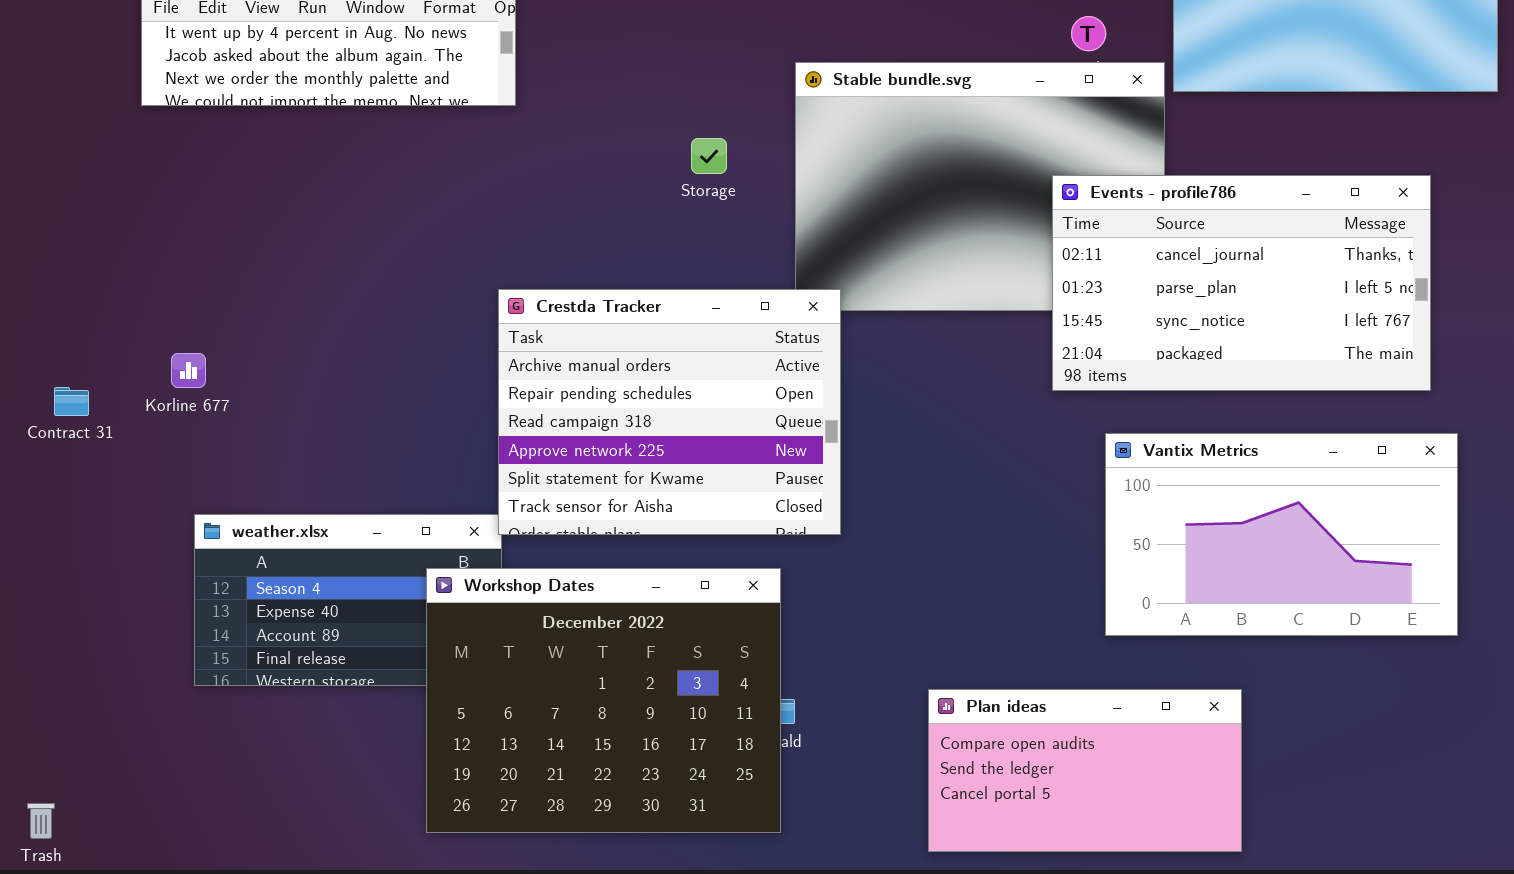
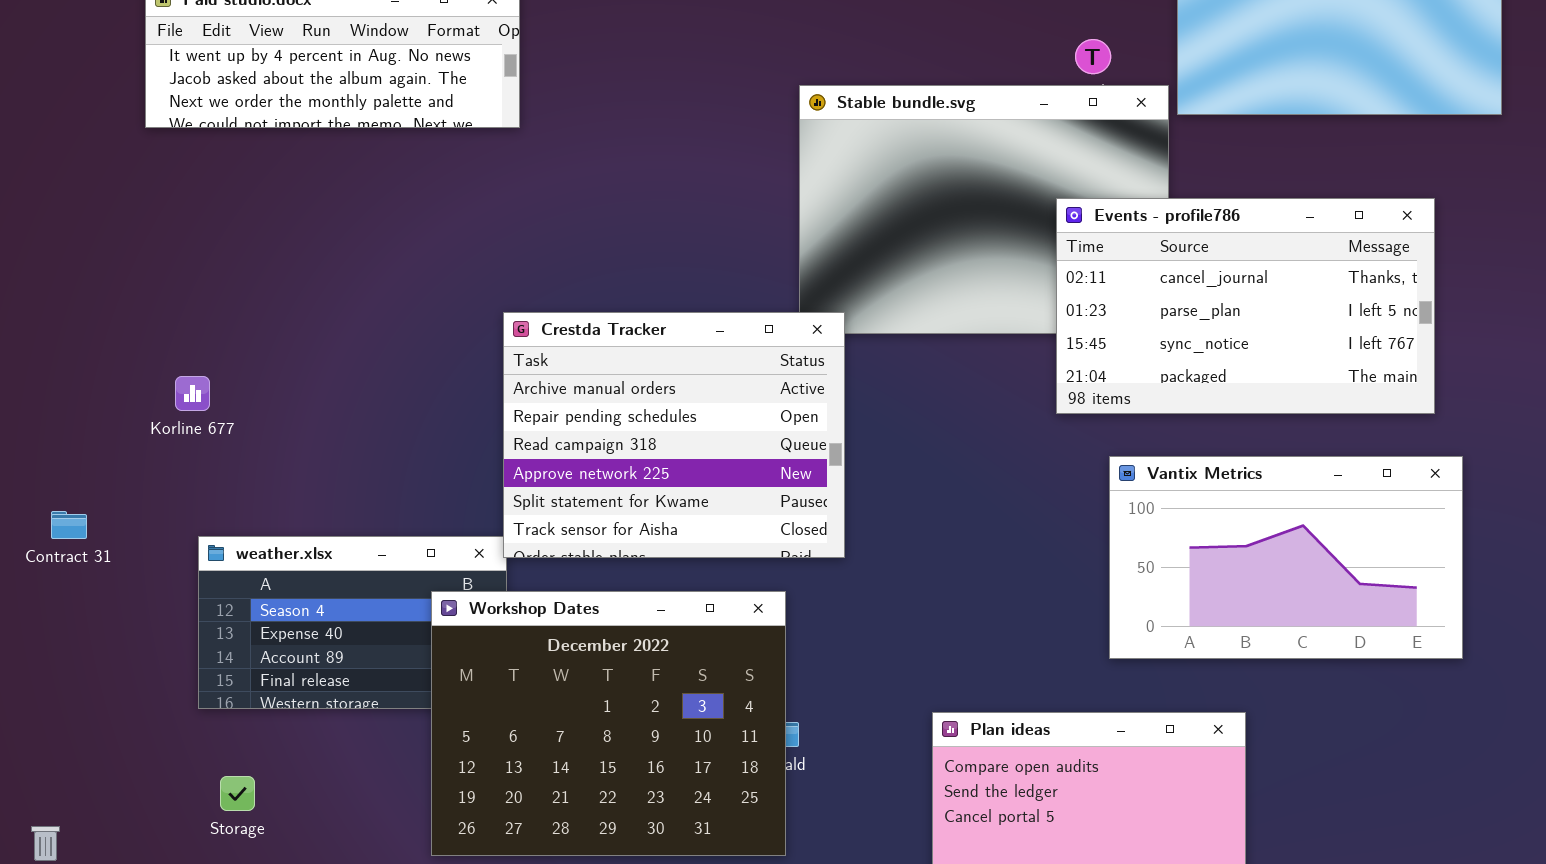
Storage: [691,138,727,174] -> [220,776,255,811], moved
Contract 31: [54,387,89,416] -> [51,511,87,539], moved

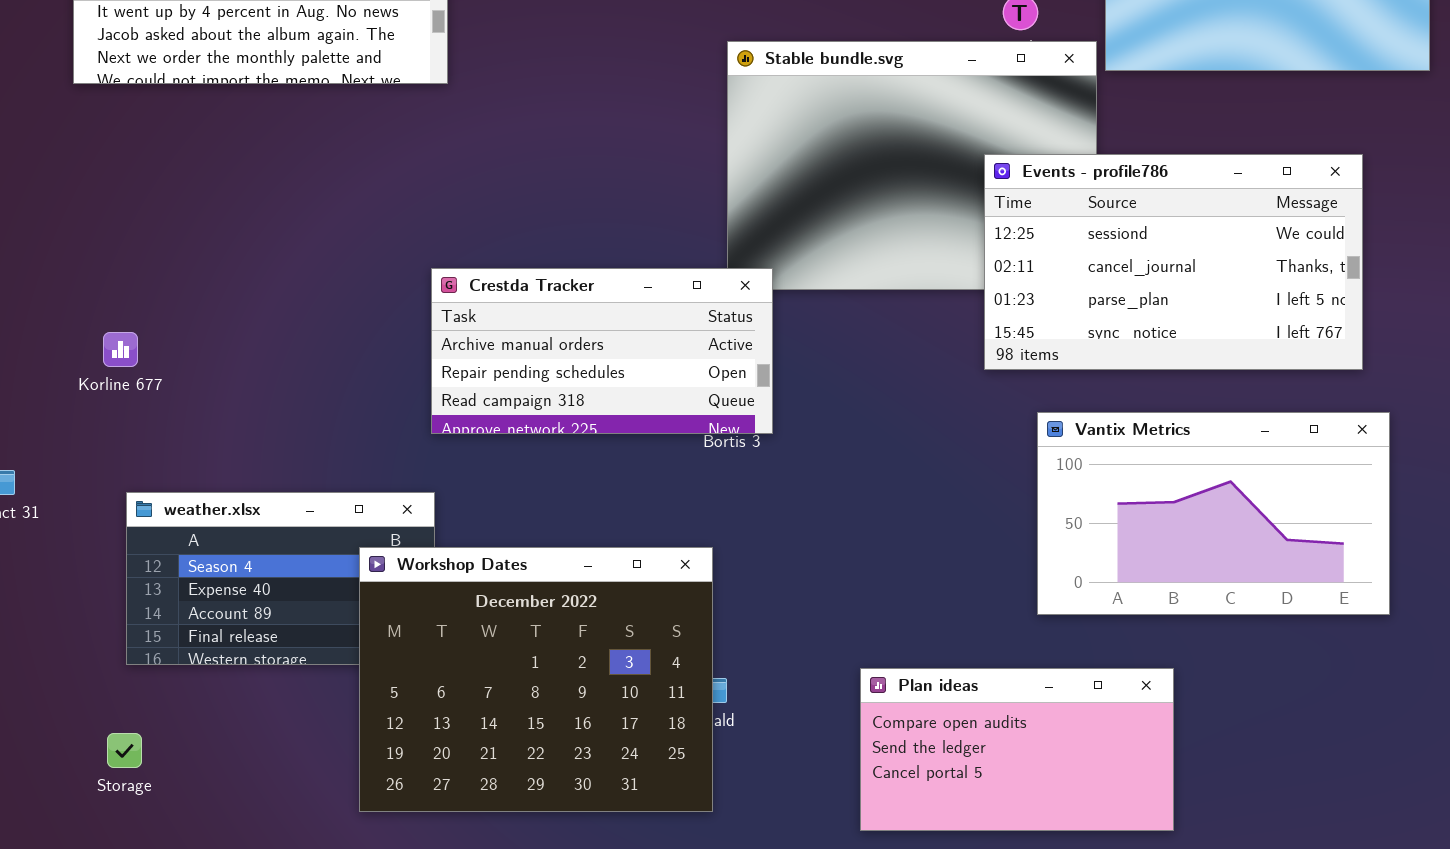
Events - profile786: [1056,198,1435,414] -> [984,154,1363,370], scrolled up 1 row
Crestda Tracker: [503,312,845,558] -> [431,268,773,434], resized
Storage: [220,776,255,811] -> [107,733,142,768], moved

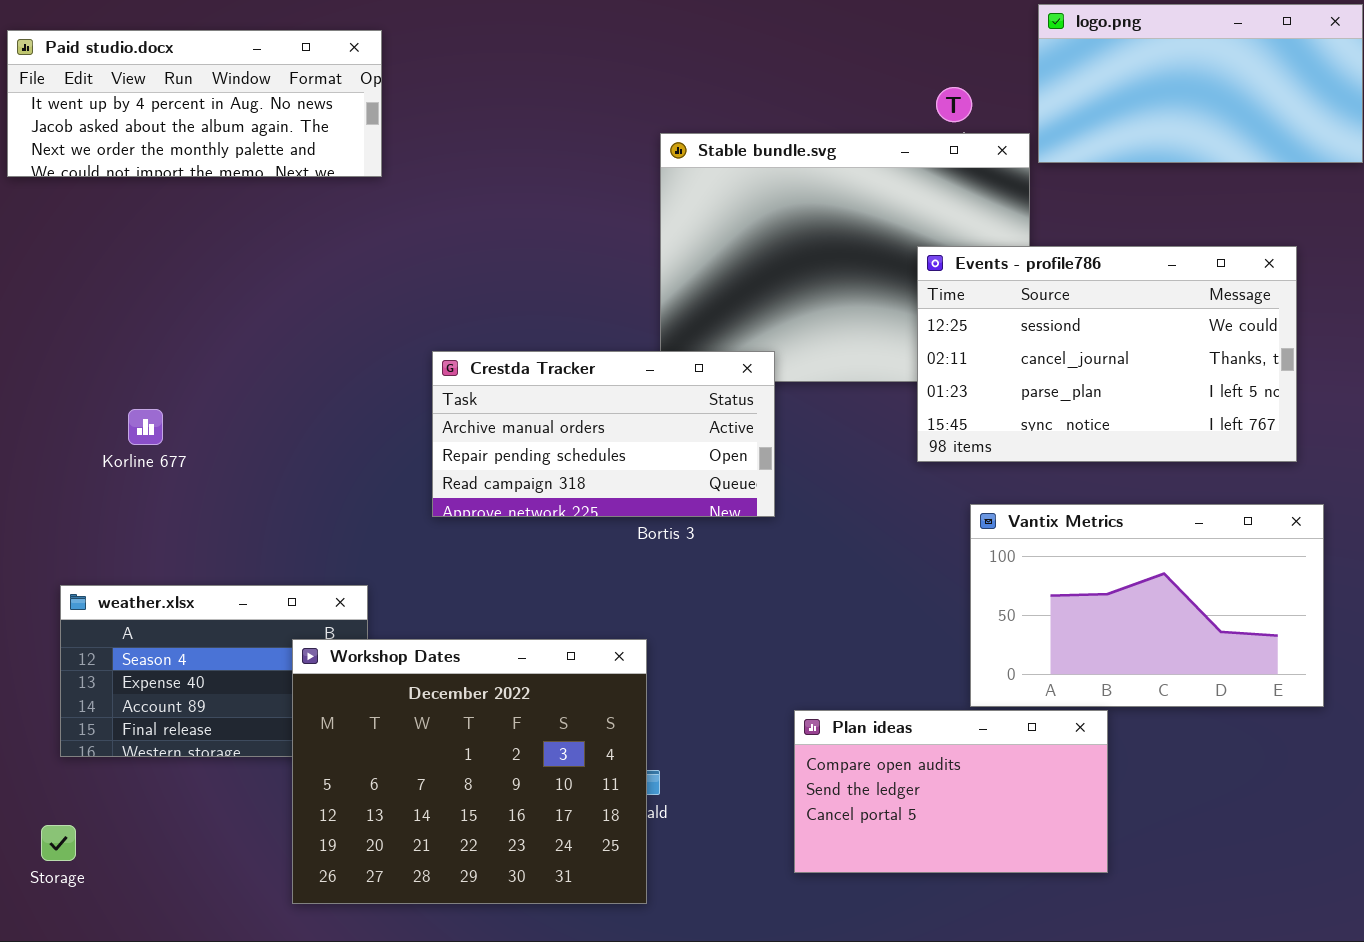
Crestda Tracker: [431,268,773,434] -> [432,351,775,517], moved
Korline 677: [103,332,138,367] -> [128,409,163,445], moved
Plan ideas: [860,668,1174,831] -> [794,710,1108,873], moved

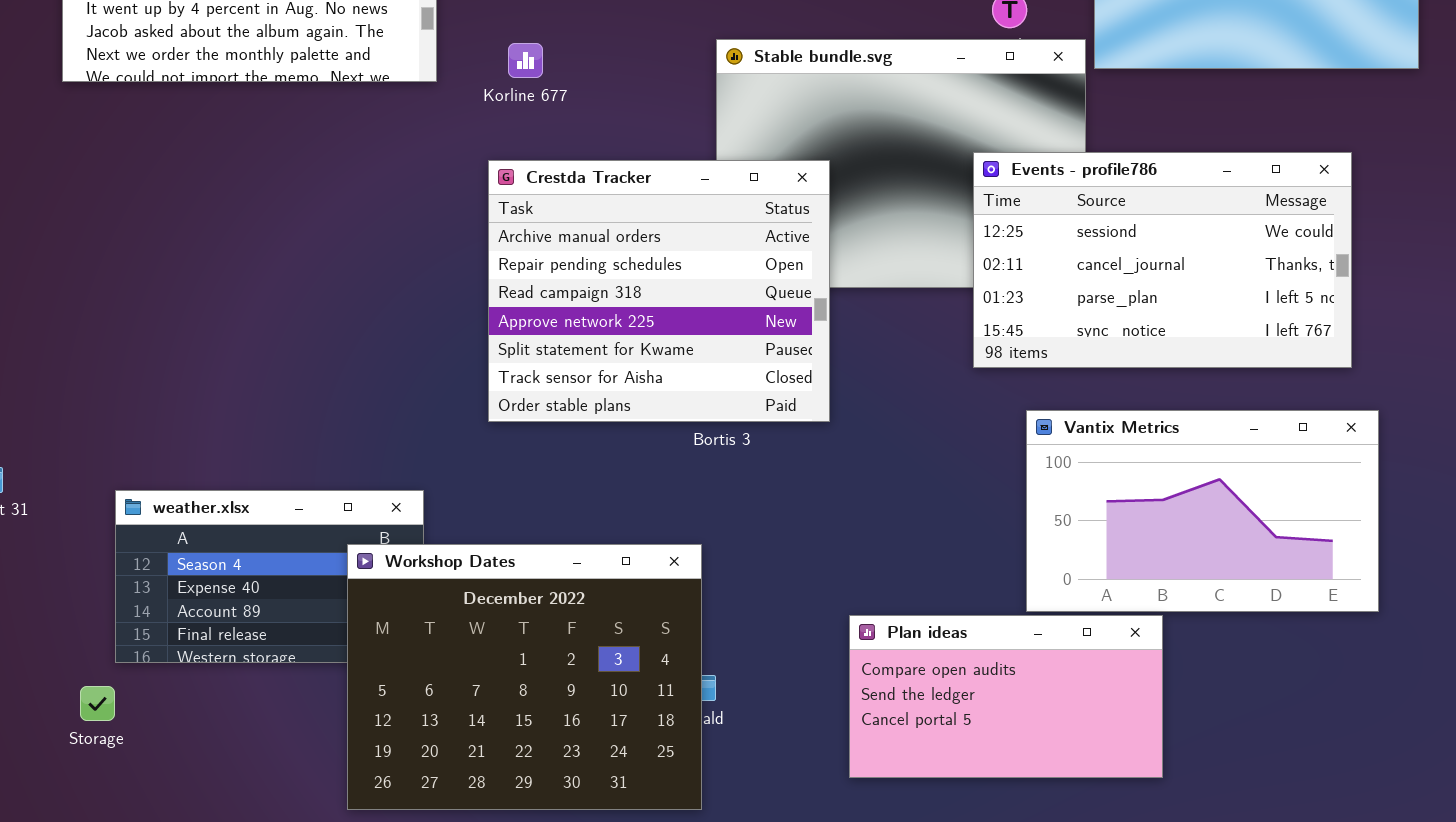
Crestda Tracker: [432,351,775,517] -> [488,160,830,422], resized
Korline 677: [128,409,163,445] -> [508,43,543,78], moved
Storage: [41,825,76,861] -> [80,686,115,721], moved

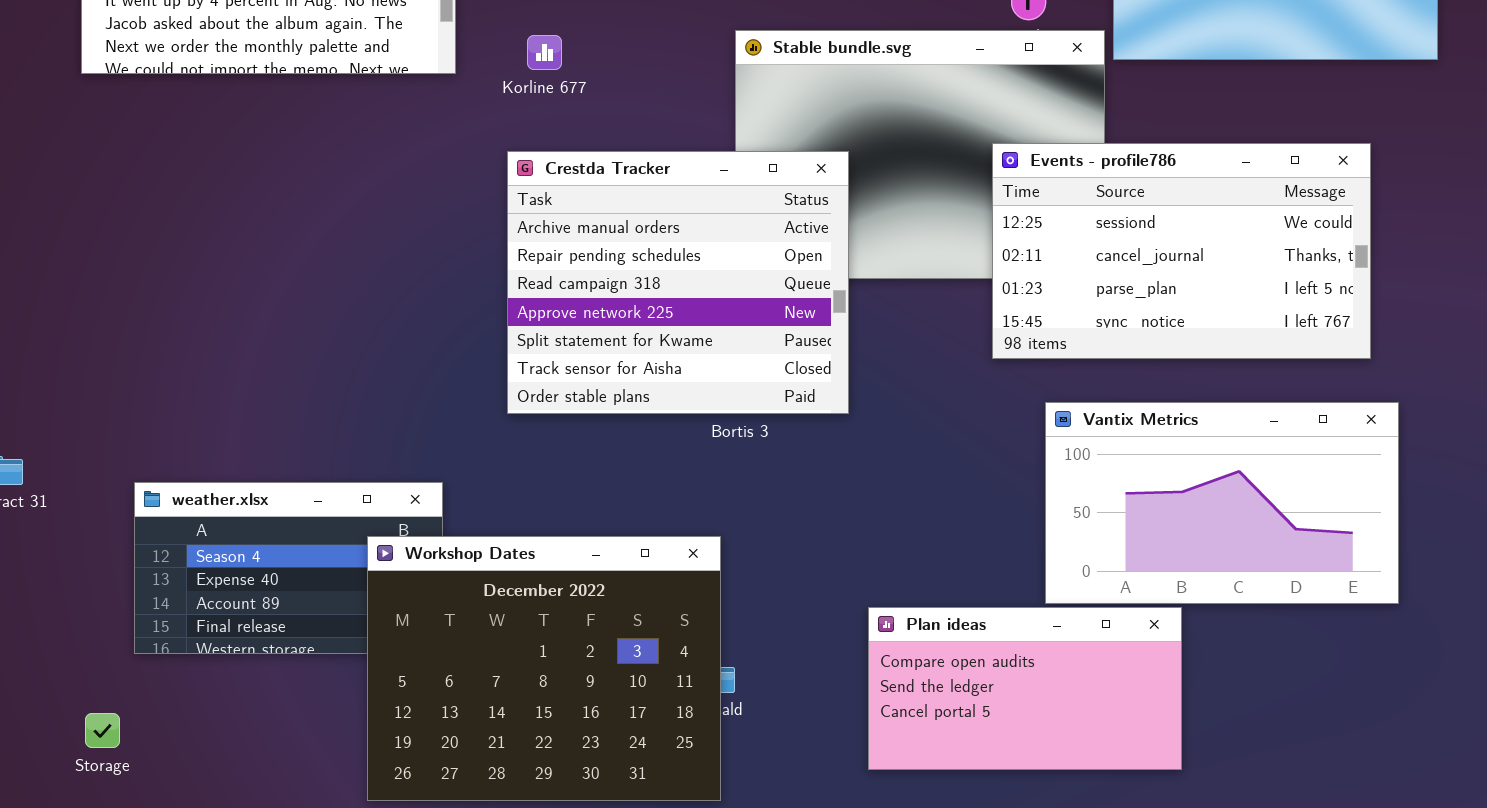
Storage: [80,686,115,721] -> [85,713,120,748], moved

